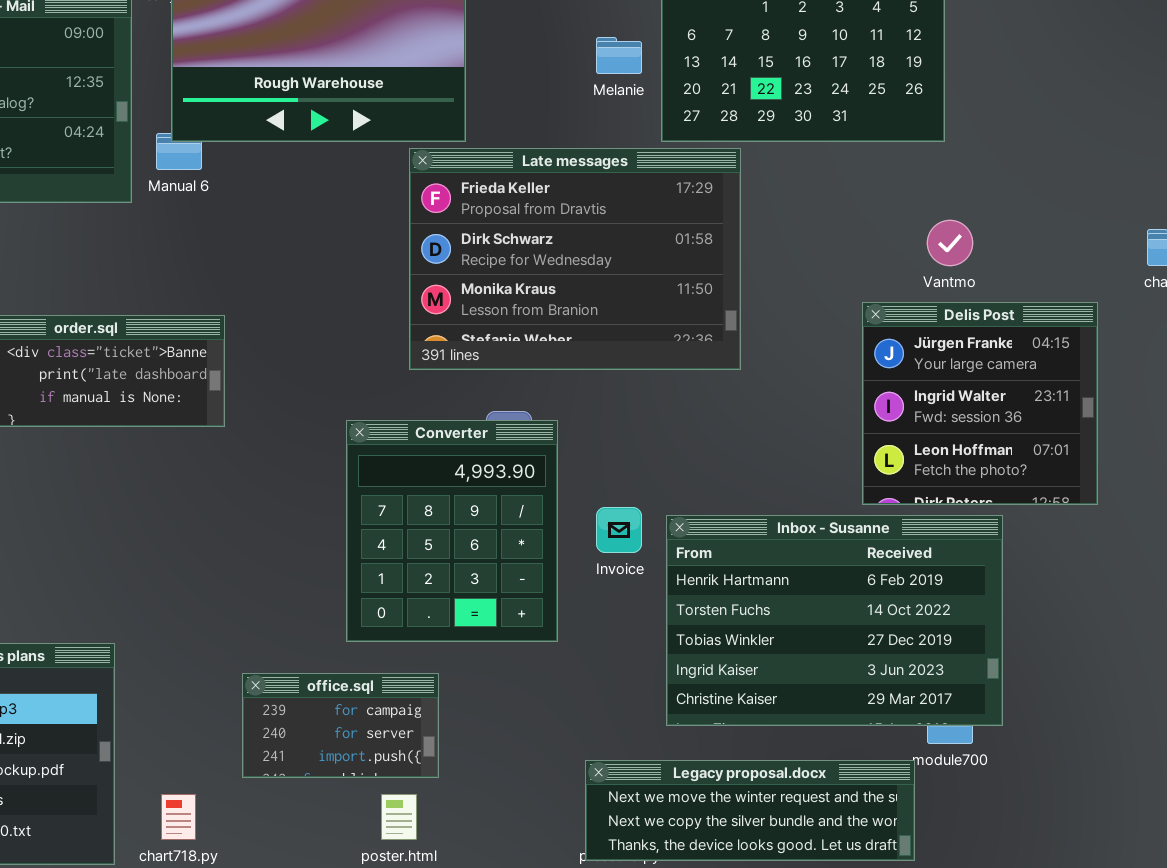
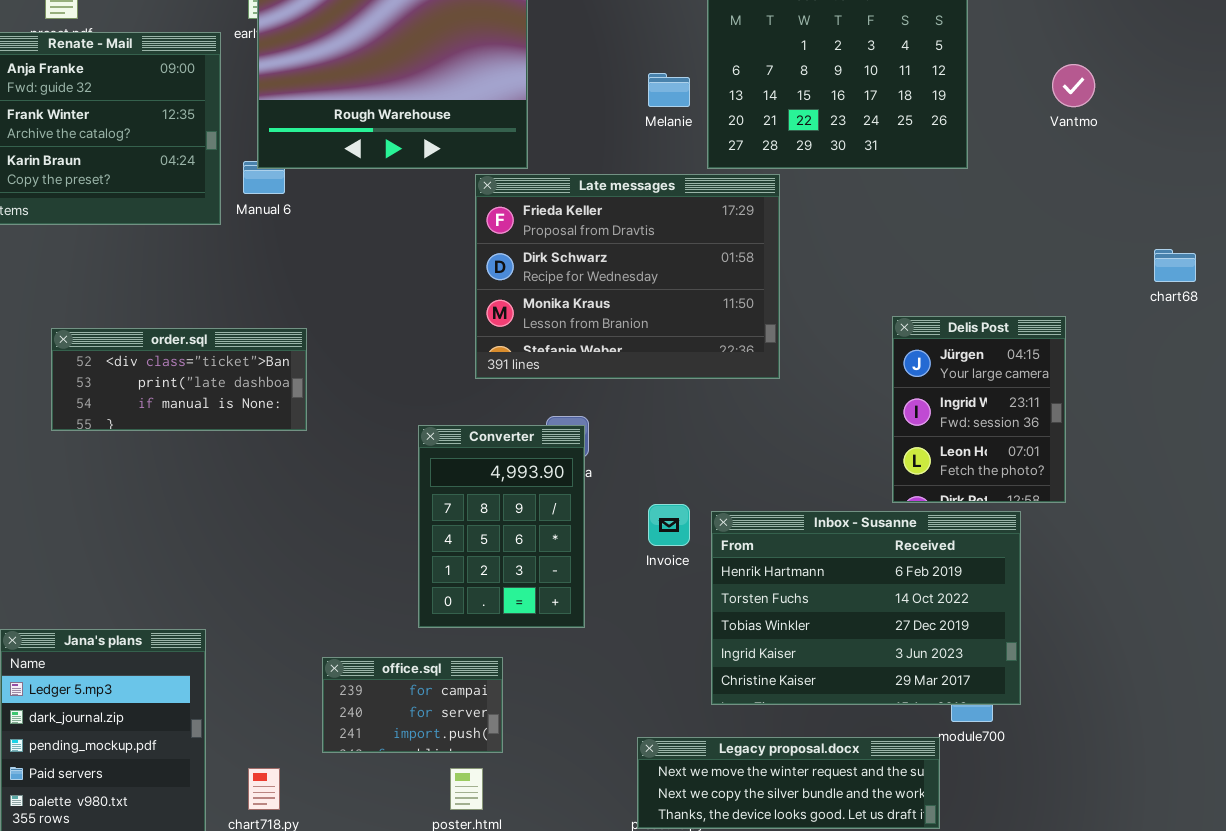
Vantmo: [927,220,973,266] -> [1052,64,1095,107], moved
Delis Post: [862,302,1098,505] -> [892,316,1066,503], resized
Converter: [346,420,558,642] -> [418,425,585,628], resized

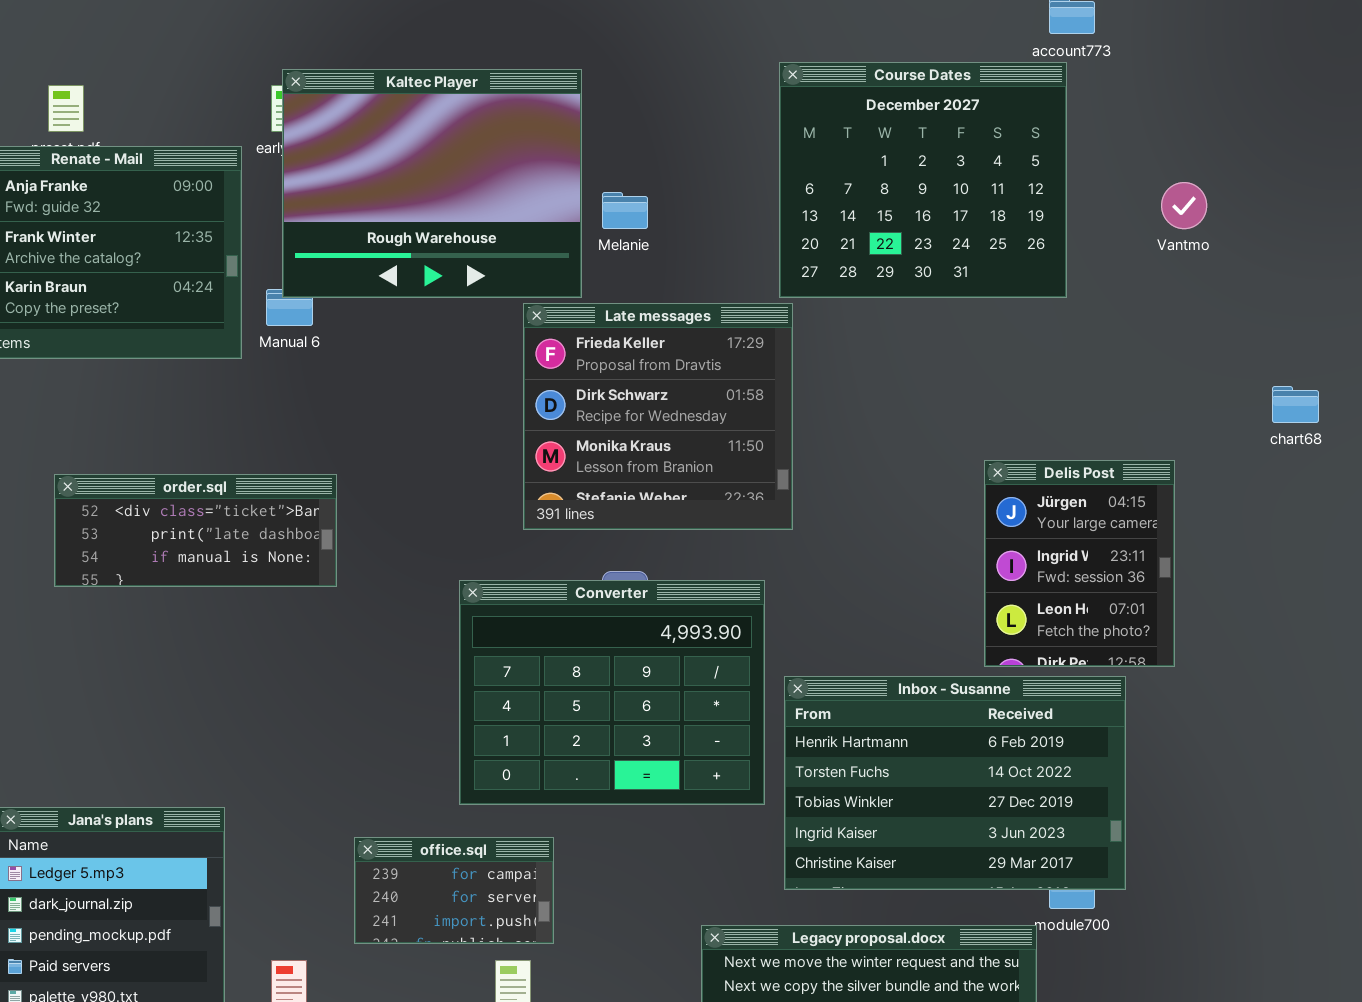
Melanie: [648,73,690,107] -> [602,192,648,229], moved
Late messages: [475,174,780,379] -> [523,303,793,530], resized
Converter: [418,425,585,628] -> [459,580,765,805], resized

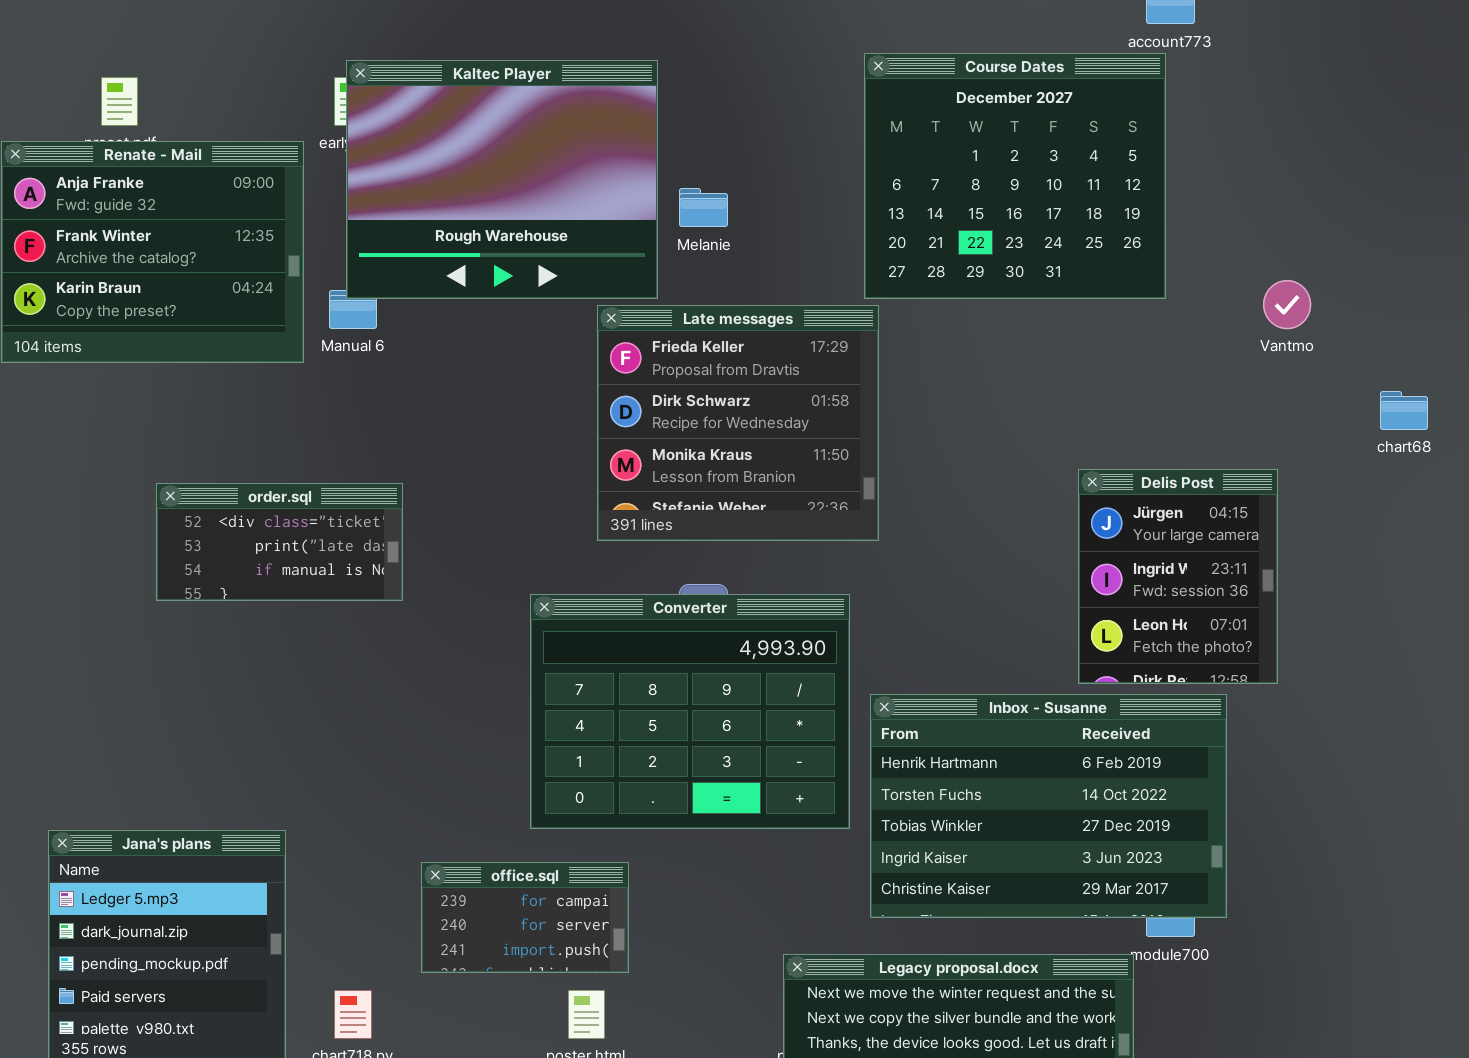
Vantmo: [1161,182,1207,229] -> [1263,280,1311,329], moved
order.sql: [54,474,337,587] -> [156,483,403,601], resized

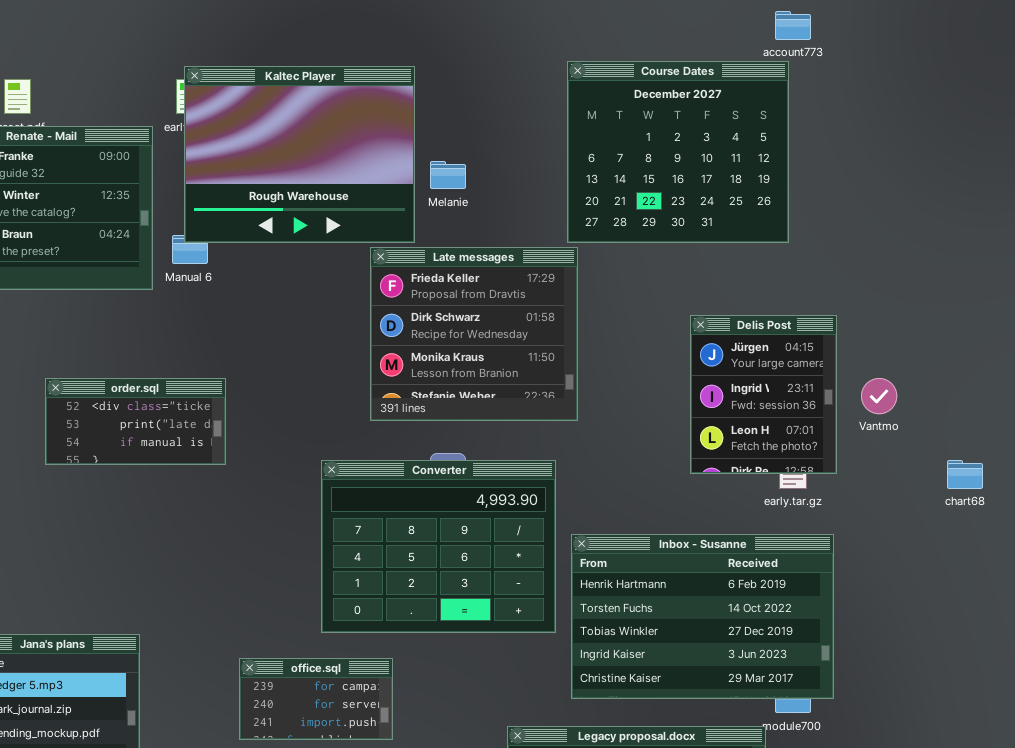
Vantmo: [1263,280,1311,329] -> [861,378,897,414], moved
chart68: [1380,391,1428,430] -> [947,460,983,489], moved
Delis Post: [1078,469,1278,684] -> [690,315,837,474], moved

